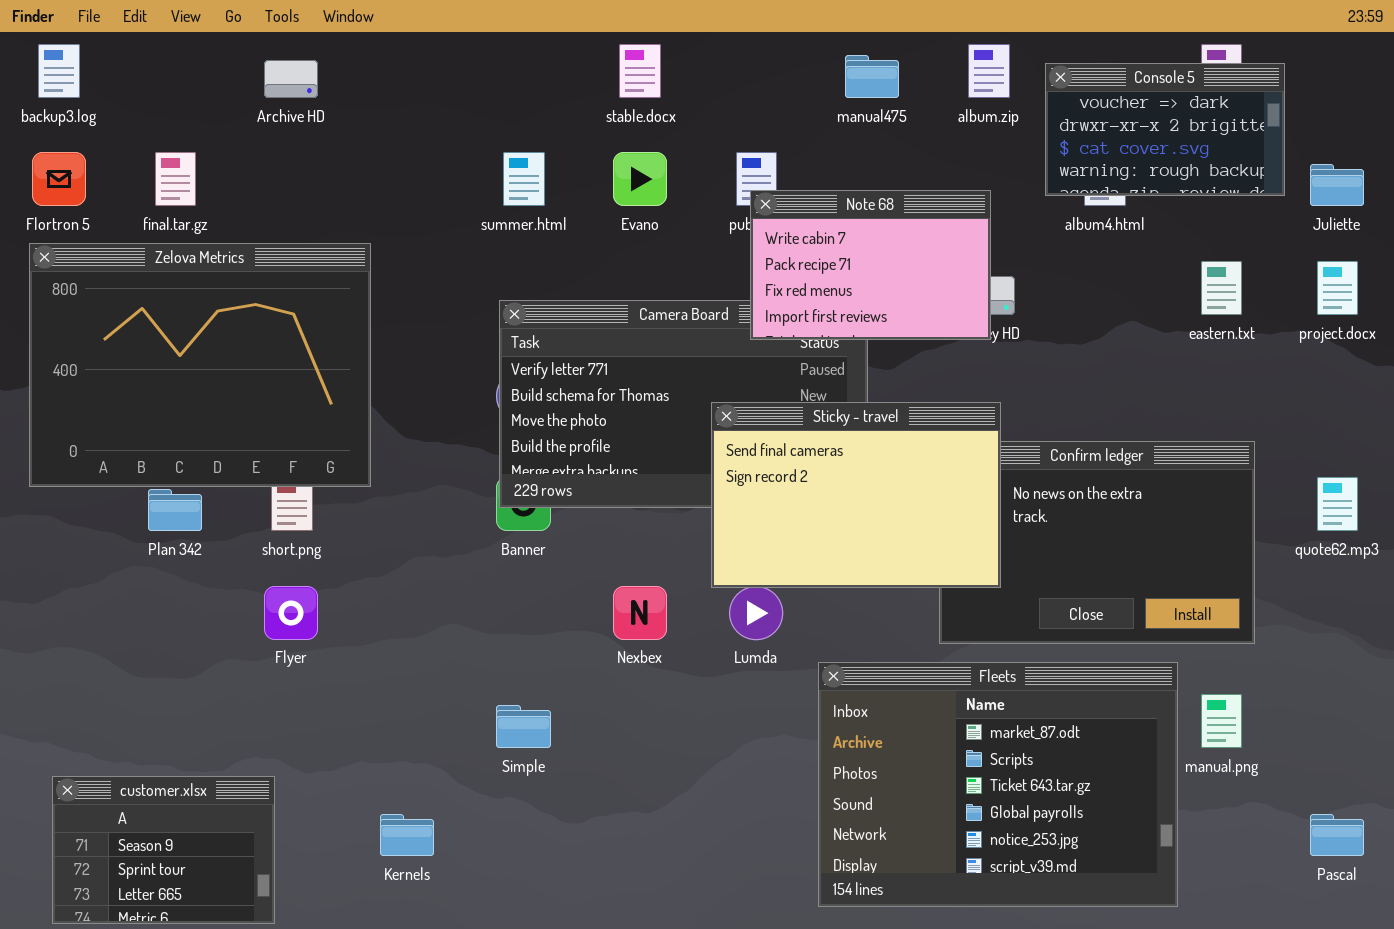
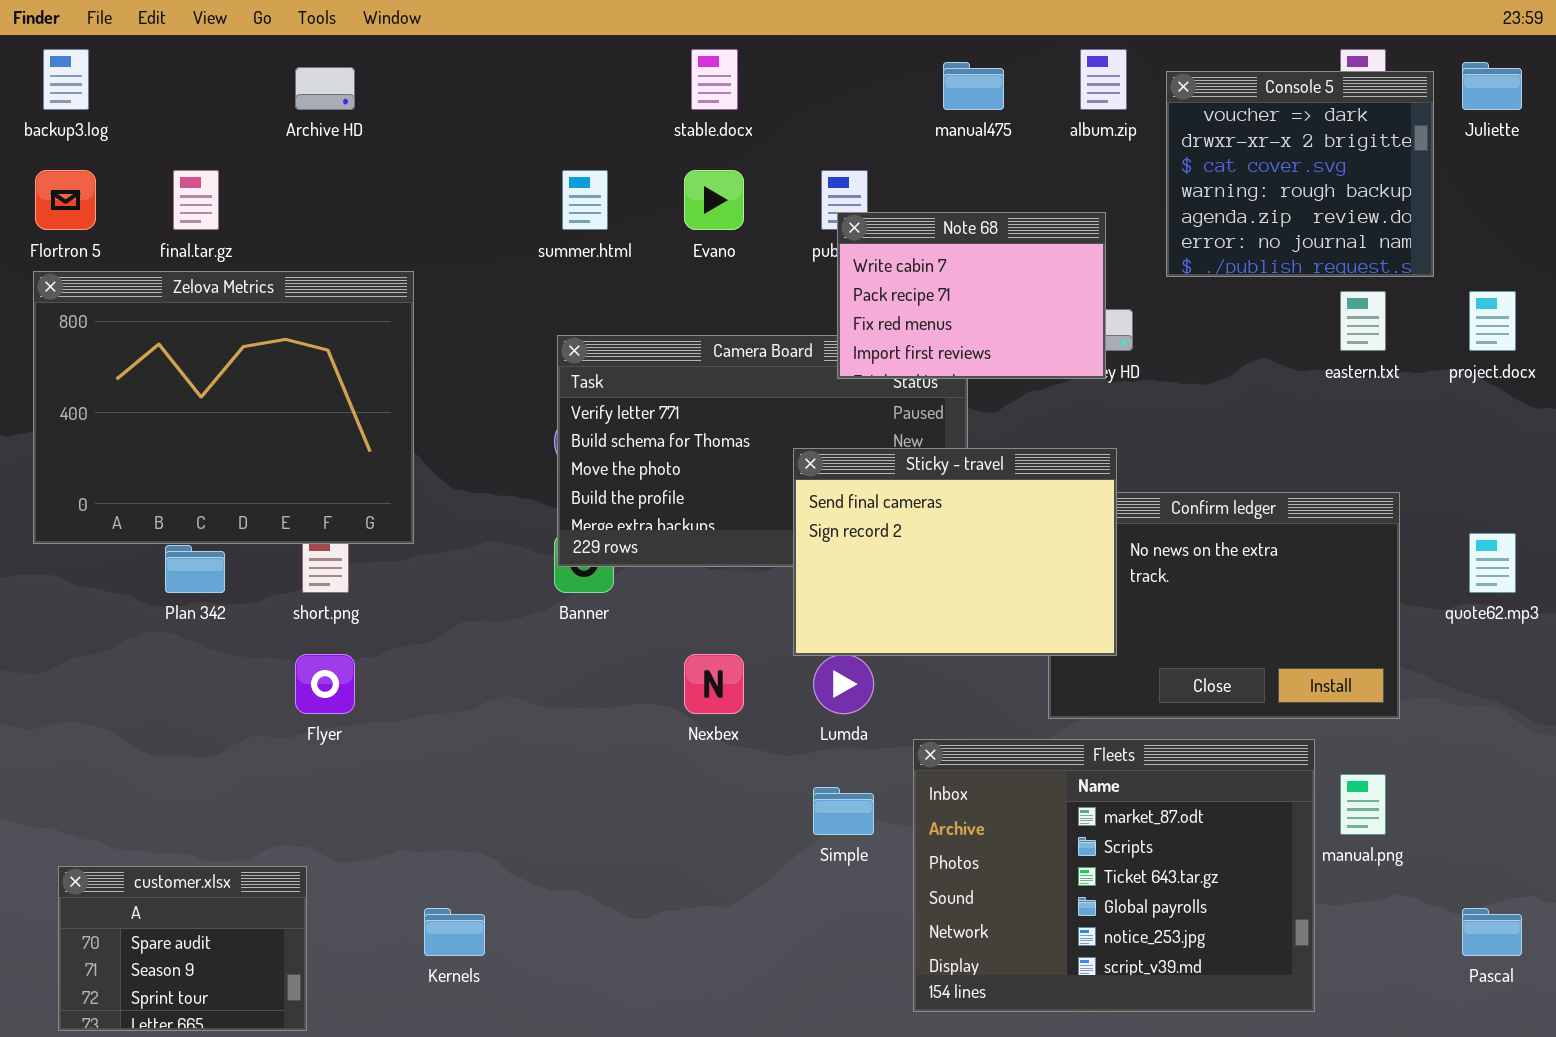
Console 5: [1045,63,1285,196] -> [1166,71,1434,277], resized
Juliette: [1310,164,1364,206] -> [1462,62,1522,110], moved
Simple: [496,705,551,748] -> [813,787,874,835], moved
customer.xlsx: [52,776,275,924] -> [58,866,307,1031], scrolled up 1 row

